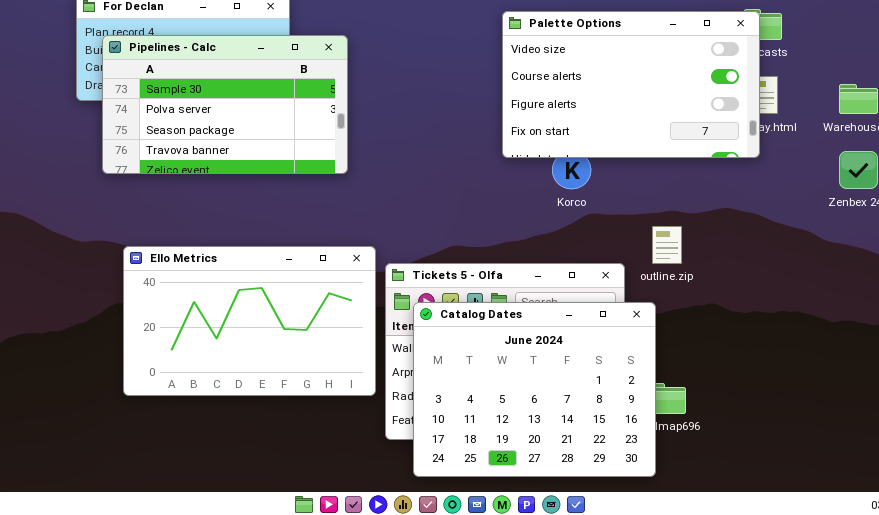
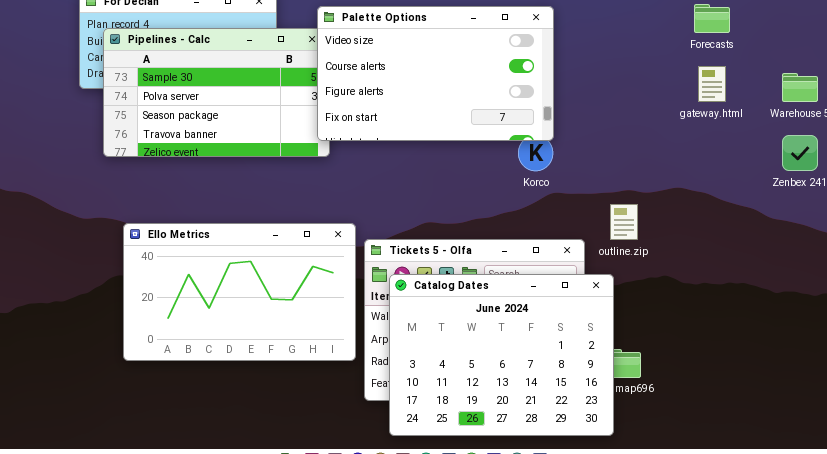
Palette Options: [502,11,760,158] -> [317,6,554,141], moved

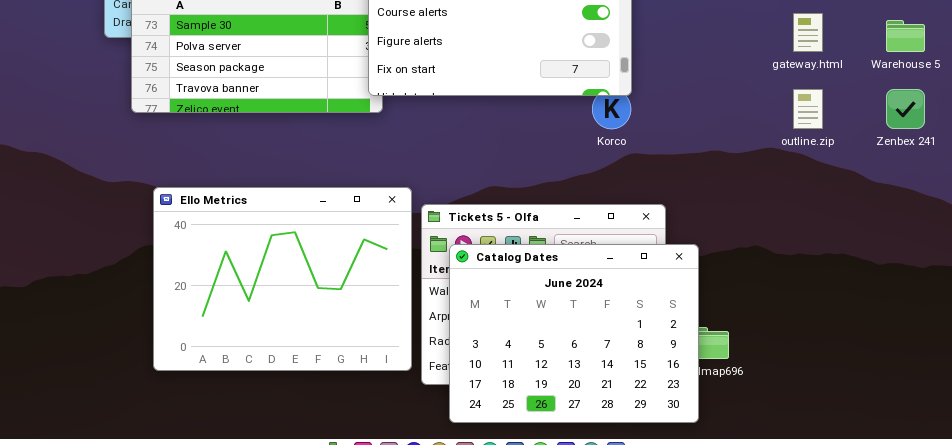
outline.zip: [610,204,638,240] -> [793,89,823,129], moved
Ello Metrics: [123,223,356,361] -> [153,187,412,371], resized

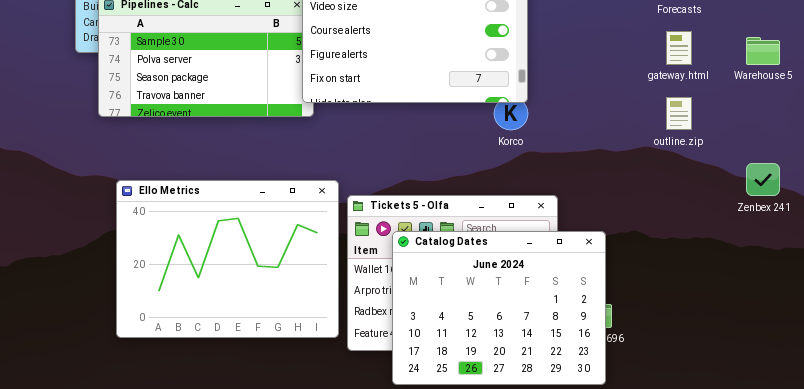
Zenbex 241: [886,89,925,129] -> [746,163,780,196], moved
Catalog Dates: [449,244,699,423] -> [392,231,606,385], moved

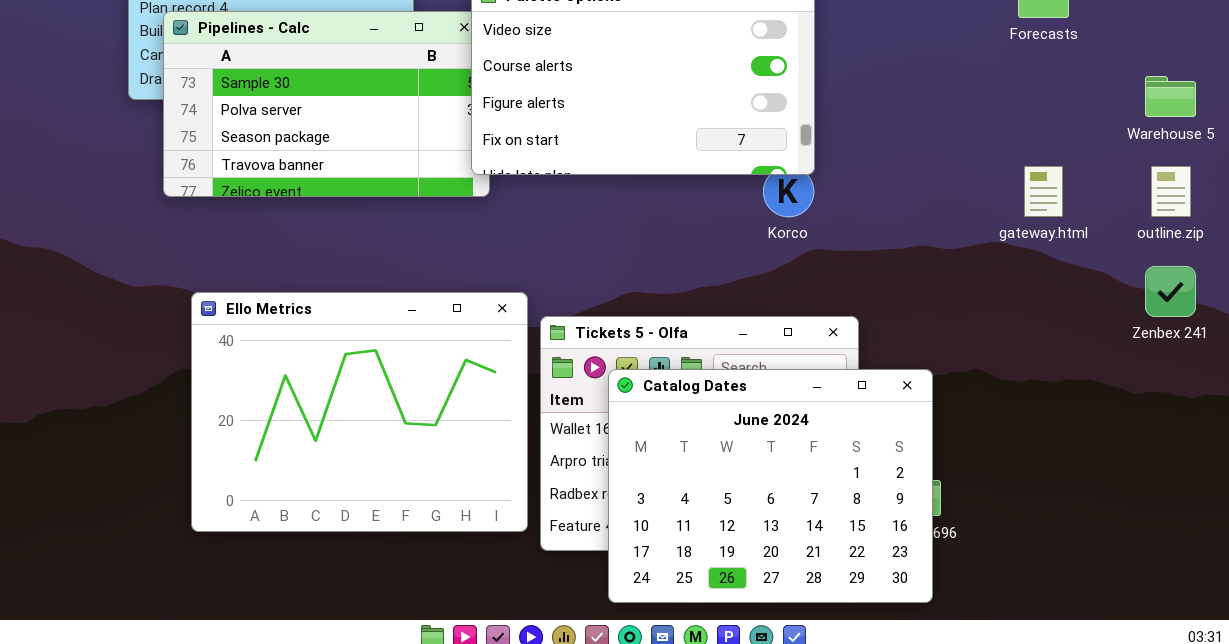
gateway.html: [666,31,692,65] -> [1024,166,1063,217], moved
outline.zip: [666,97,692,130] -> [1151,166,1191,217], moved

